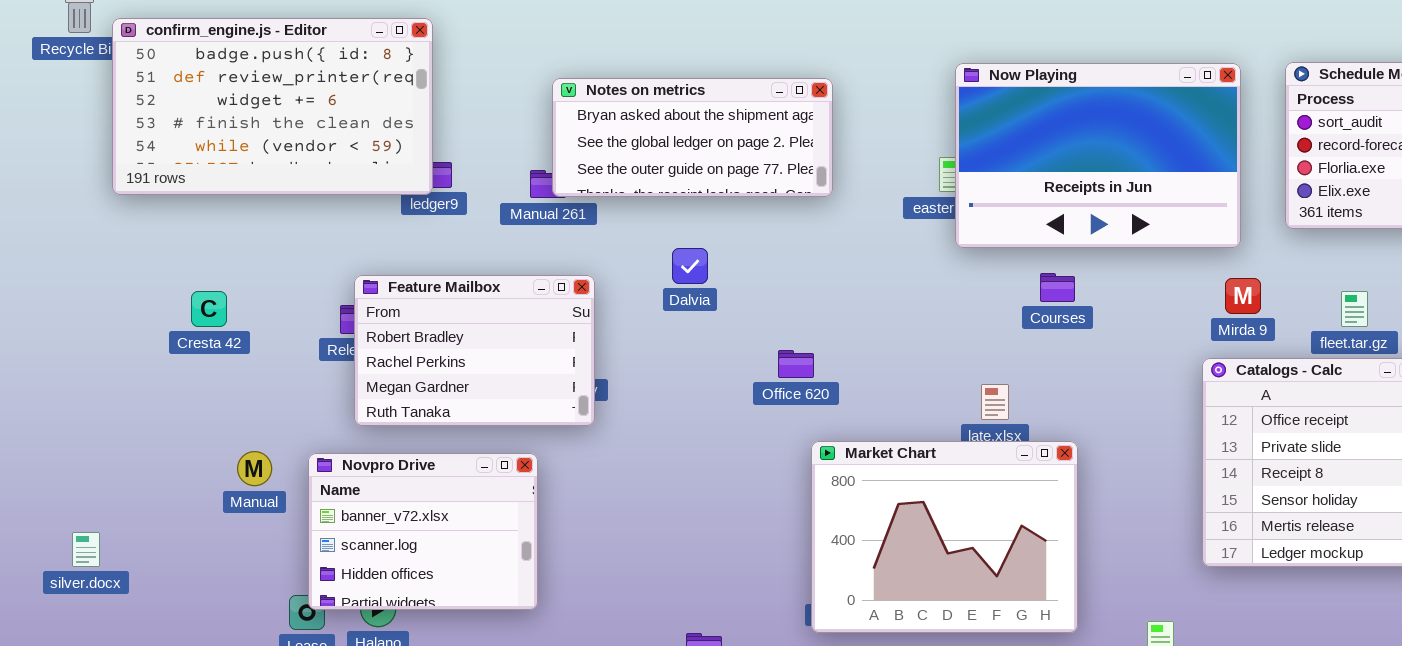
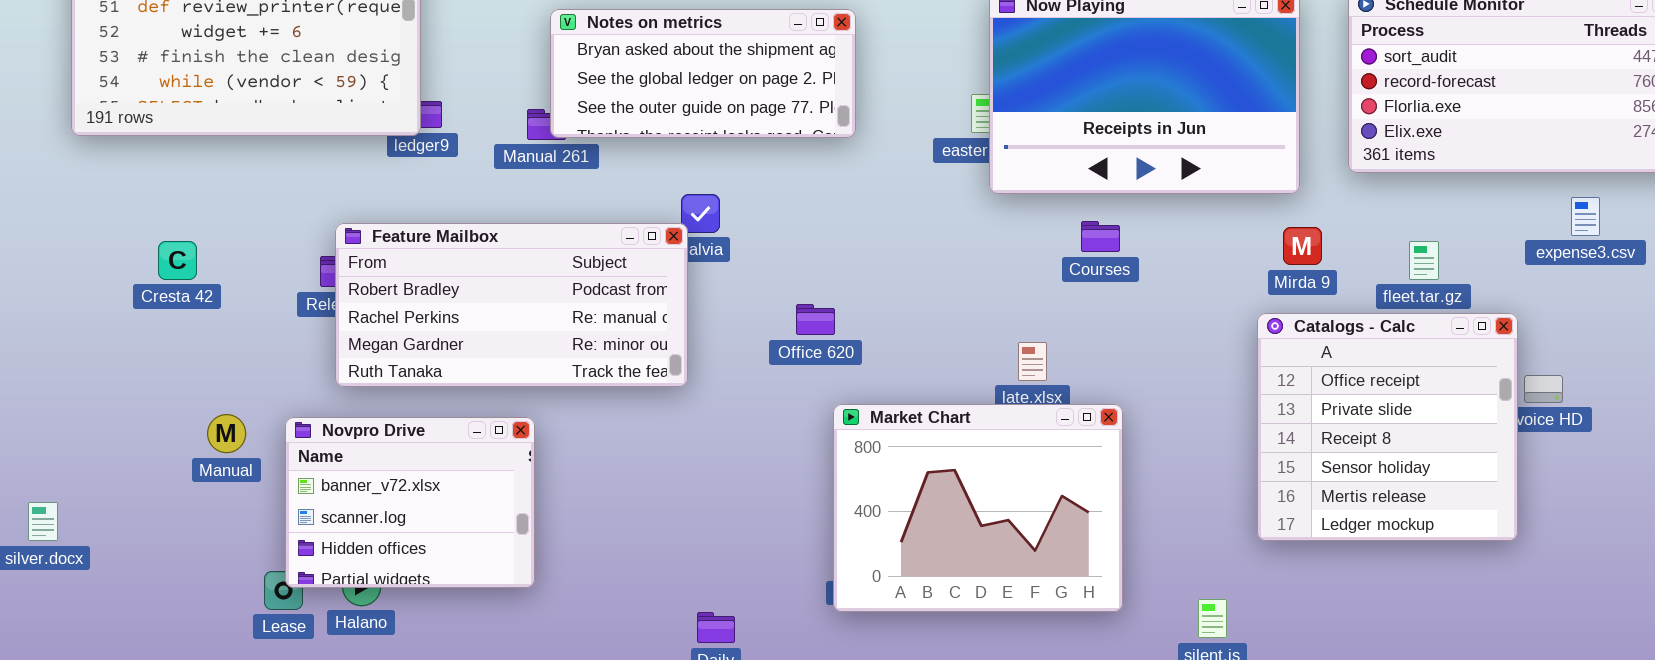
Feature Mailbox: [354,275,595,426] -> [335,223,688,387], resized

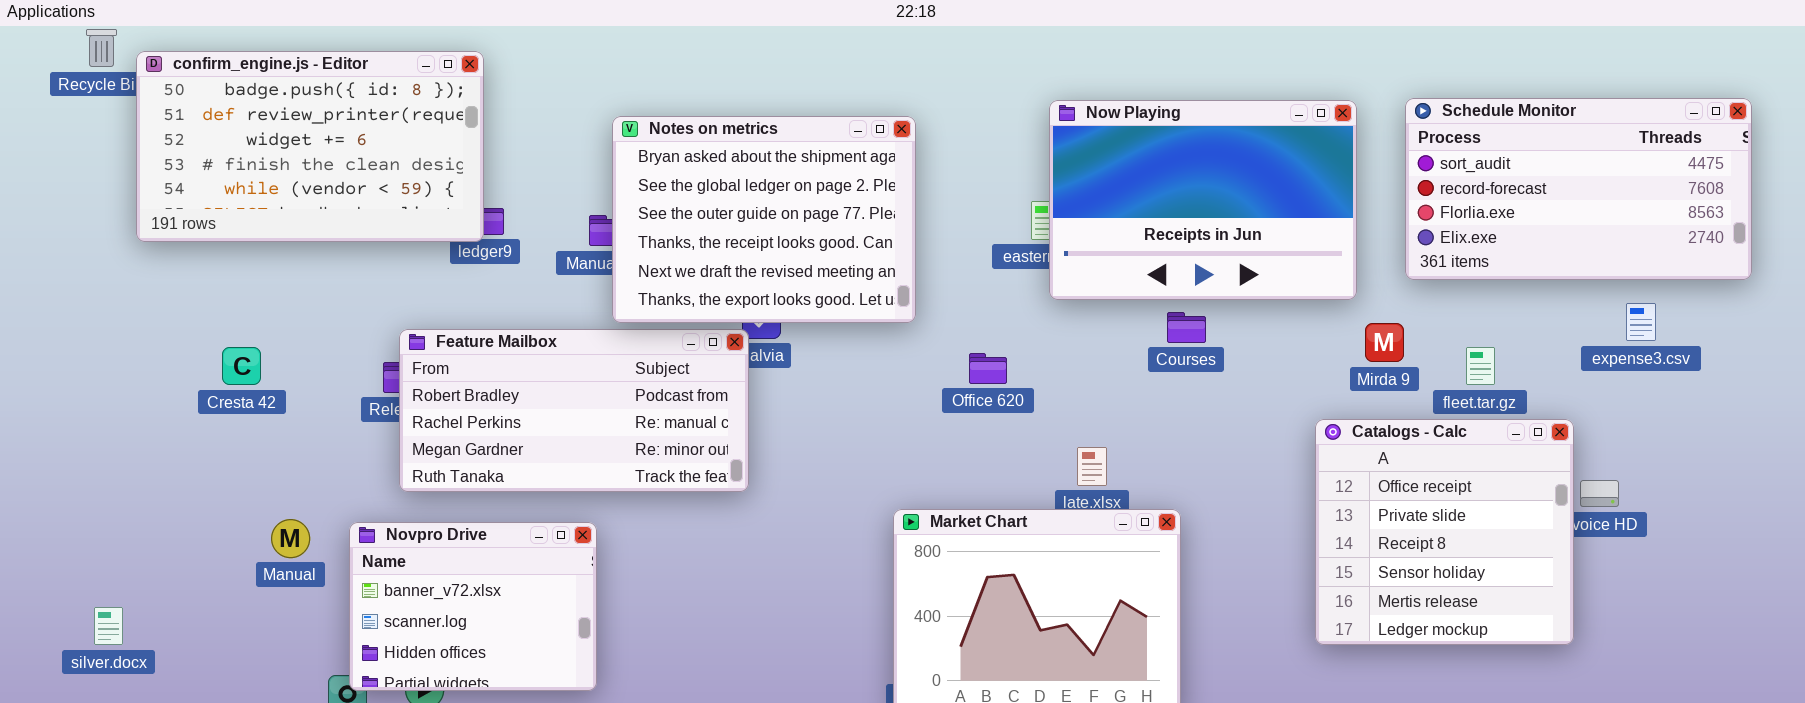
Notes on metrics: [550,9,856,138] -> [612,116,916,323], resized
Courses: [1081,221,1120,252] -> [1167,312,1206,343], moved
Mirda 9: [1283,227,1322,265] -> [1365,323,1404,362], moved
Office 620: [796,304,835,335] -> [969,353,1007,384], moved

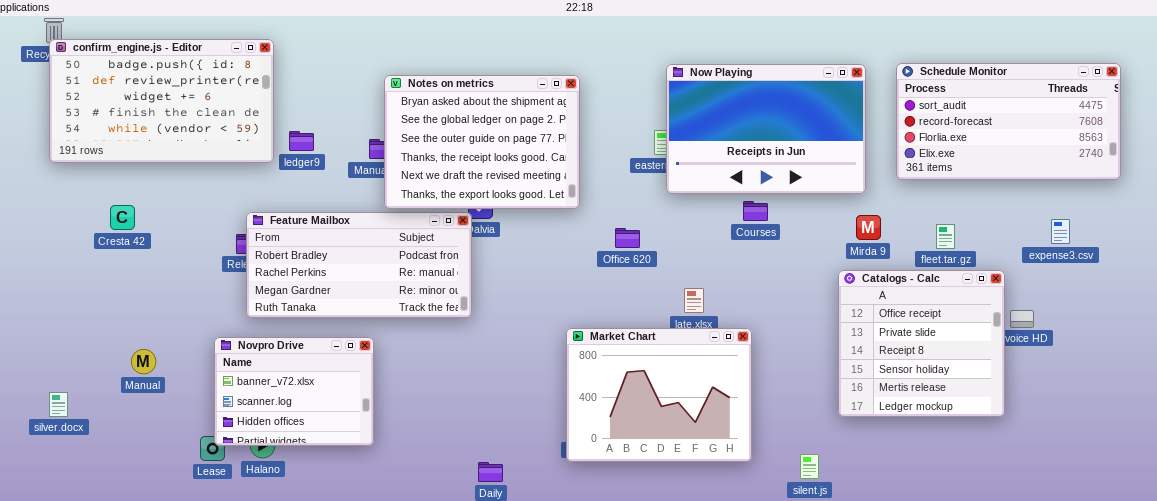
confirm_engine.js - Editor: [136,51,484,242] -> [49,39,274,163], moved
expense3.csv: [1626,303,1656,341] -> [1051,219,1070,244], moved
Mirda 9: [1365,323,1404,362] -> [856,215,881,240], moved
Cresta 42: [222,347,261,385] -> [110,205,135,230], moved
Manual: [271,519,310,558] -> [131,349,156,374], moved

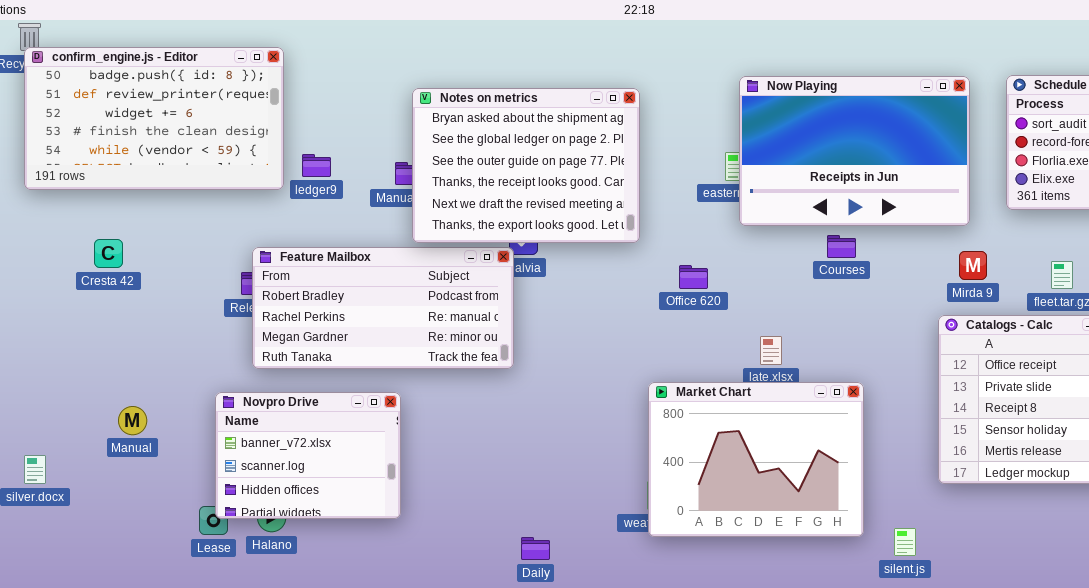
Market Chart: [566,328,752,462] -> [648,382,864,537], moved

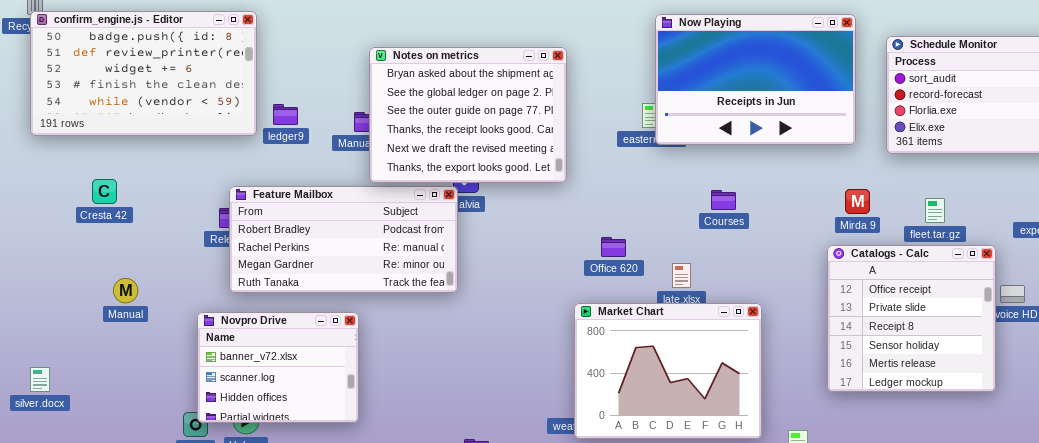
Now Playing: [739,76,970,226] -> [655,14,856,145], moved
Courses: [827,235,856,258] -> [711,190,736,210], moved
Office 620: [679,265,708,289] -> [601,237,626,257], moved
Manual: [118,406,147,435] -> [113,278,138,303], moved

